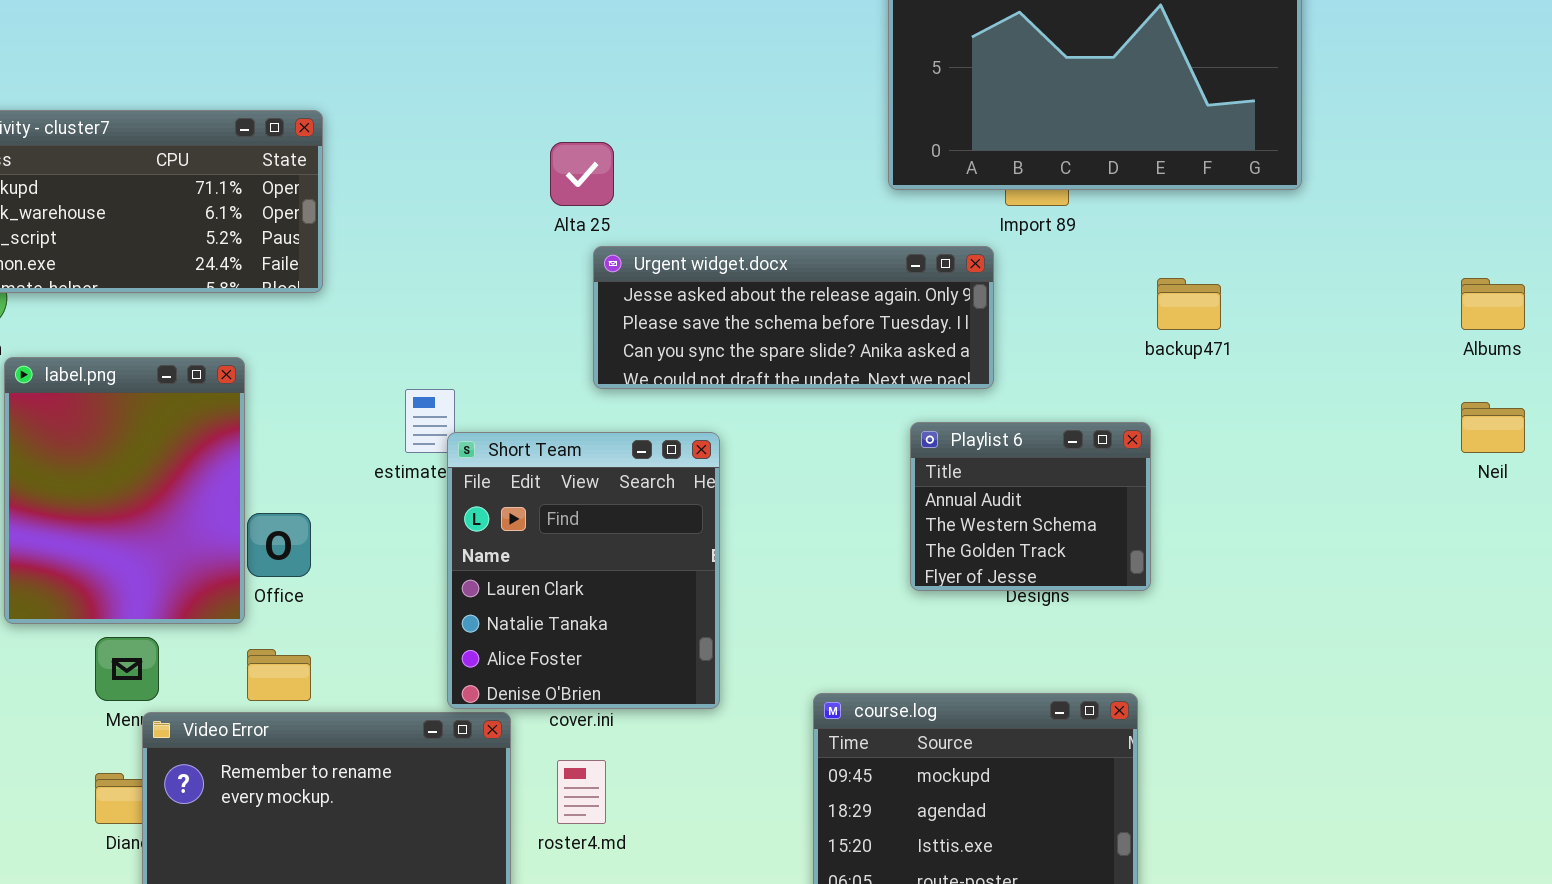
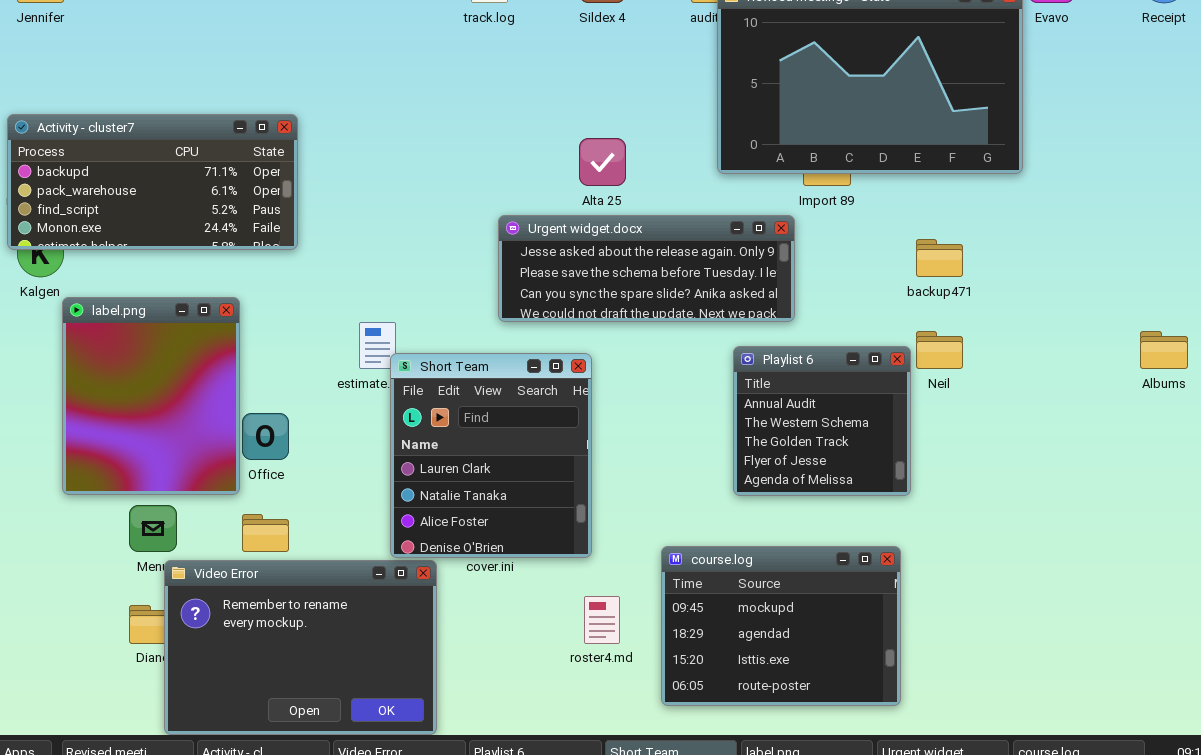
Alta 25: [550,142,614,206] -> [579,138,626,186], moved
Albums: [1461,278,1525,330] -> [1140,331,1188,369], moved
Neil: [1461,402,1525,453] -> [916,331,963,369], moved
Playlist 6: [910,422,1151,591] -> [733,346,911,496], resized
roster4.md: [557,760,606,824] -> [584,596,620,644], moved

